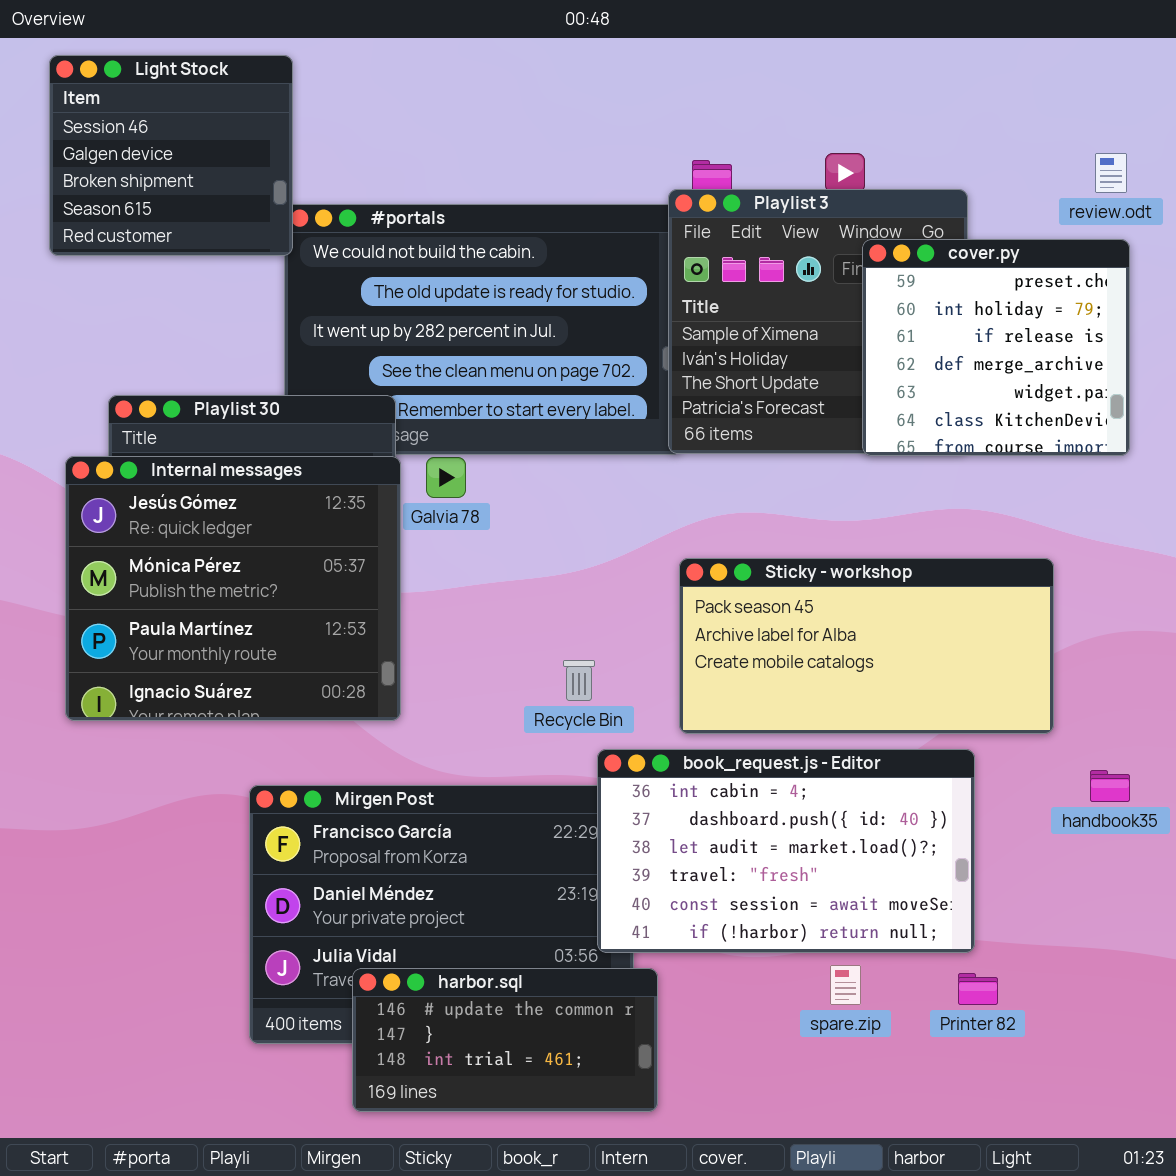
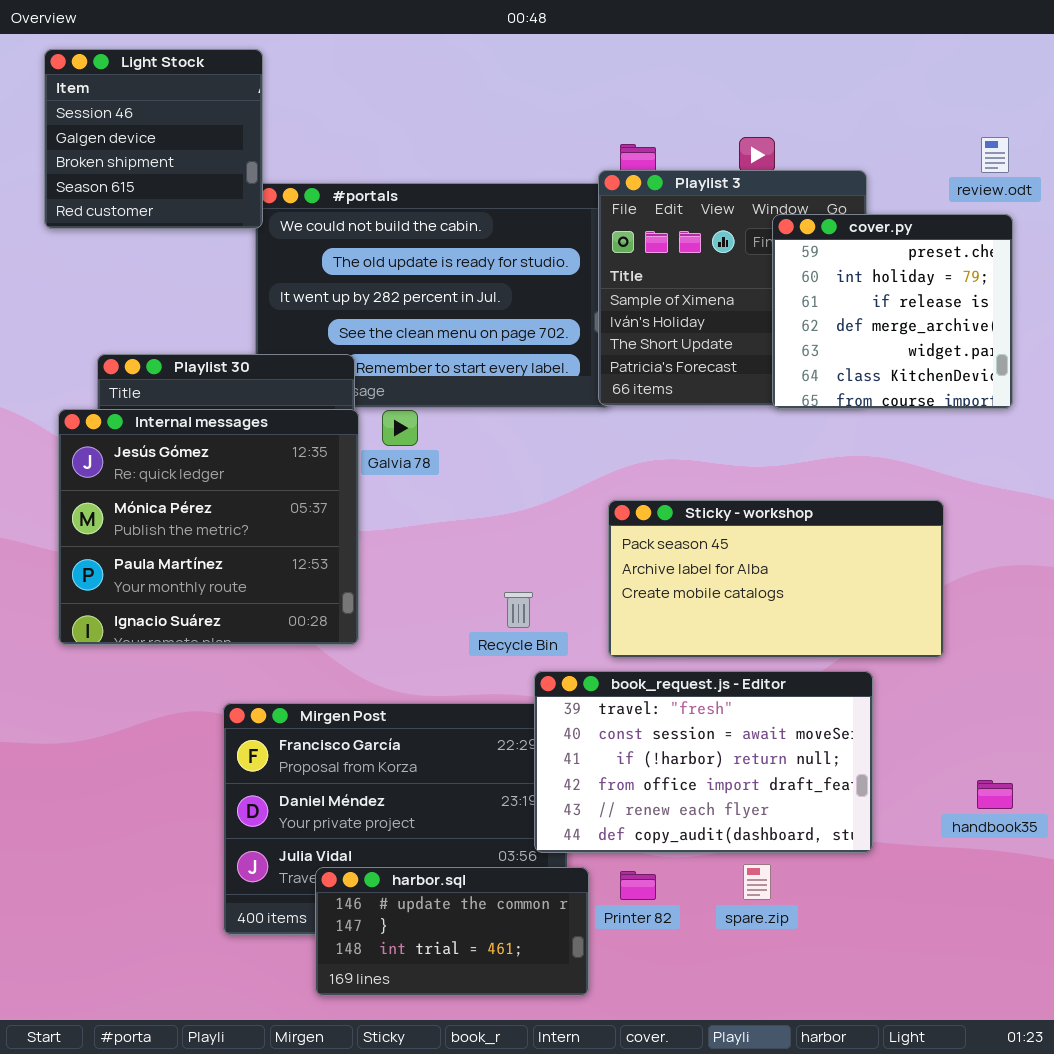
book_request.js - Editor: [597,749,975,953] -> [534,671,873,853], scrolled down 3 rows
handbook35: [1090,770,1130,802] -> [977,780,1013,809], moved
Printer 82: [958,973,998,1005] -> [620,871,656,900], moved

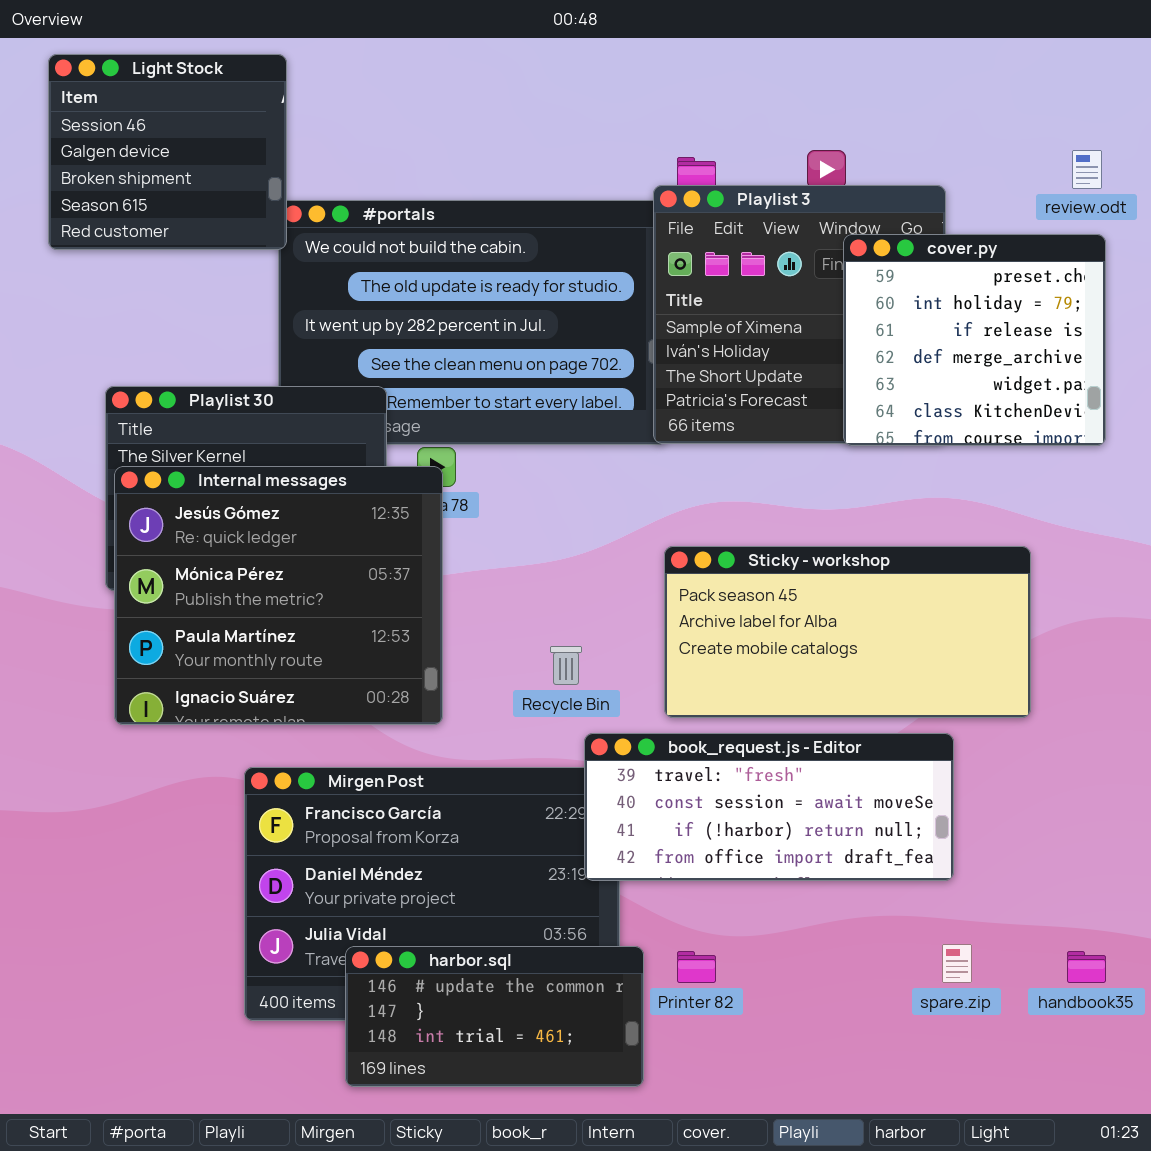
Internal messages: [58,409,359,645] -> [114,466,443,725], moved
book_request.js - Editor: [534,671,873,853] -> [584,733,954,881], resized
handbook35: [977,780,1013,809] -> [1067,951,1106,983], moved
spare.zip: [743,864,771,900] -> [942,944,972,983], moved

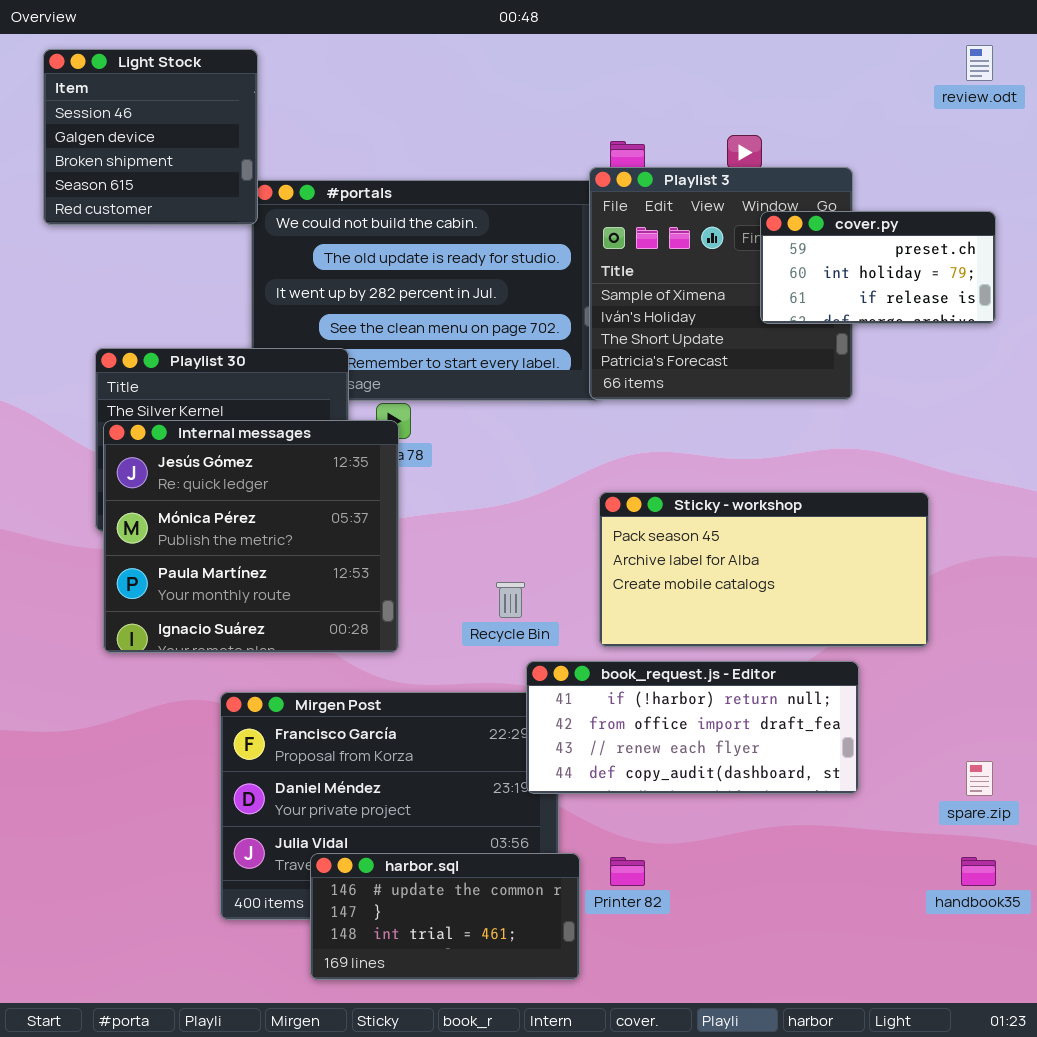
review.odt: [1072,150,1102,189] -> [966,45,993,81], moved
cover.py: [843,234,1106,446] -> [760,211,996,324], resized
book_request.js - Editor: [584,733,954,881] -> [526,661,859,794], scrolled down 2 rows
spare.zip: [942,944,972,983] -> [966,761,993,796], moved

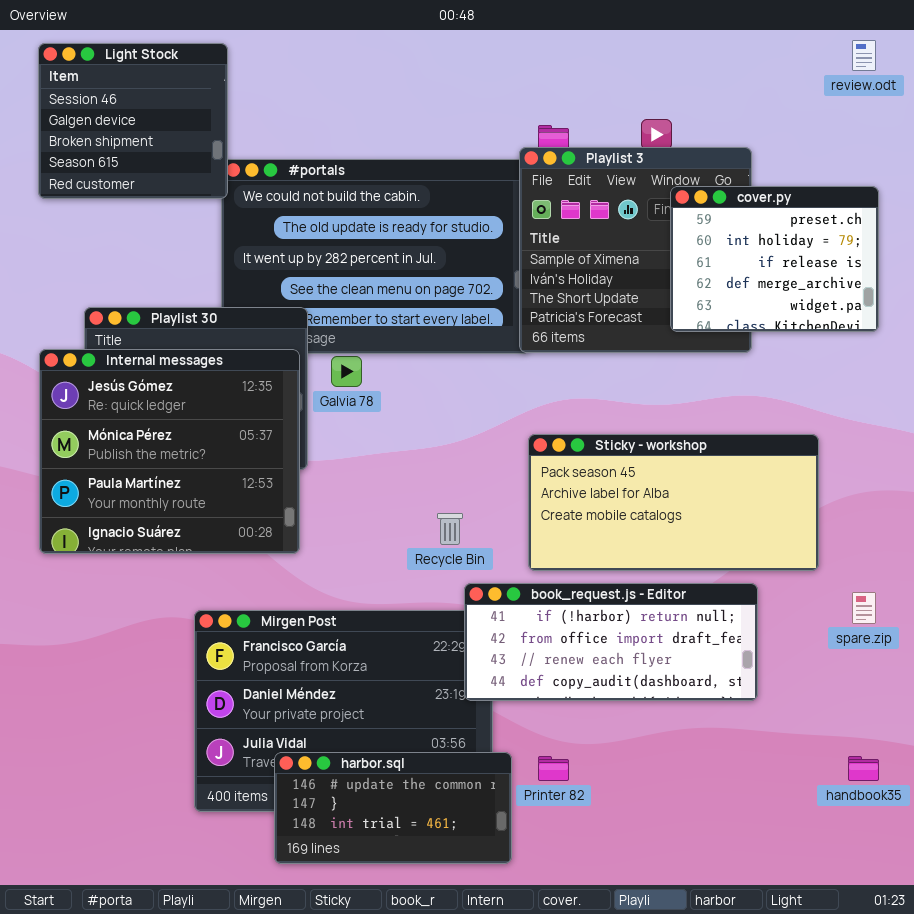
cover.py: [760,211,996,324] -> [670,186,879,332], resized
Internal messages: [103,420,399,653] -> [39,349,300,554], moved
spare.zip: [966,761,993,796] -> [852,592,876,624], moved

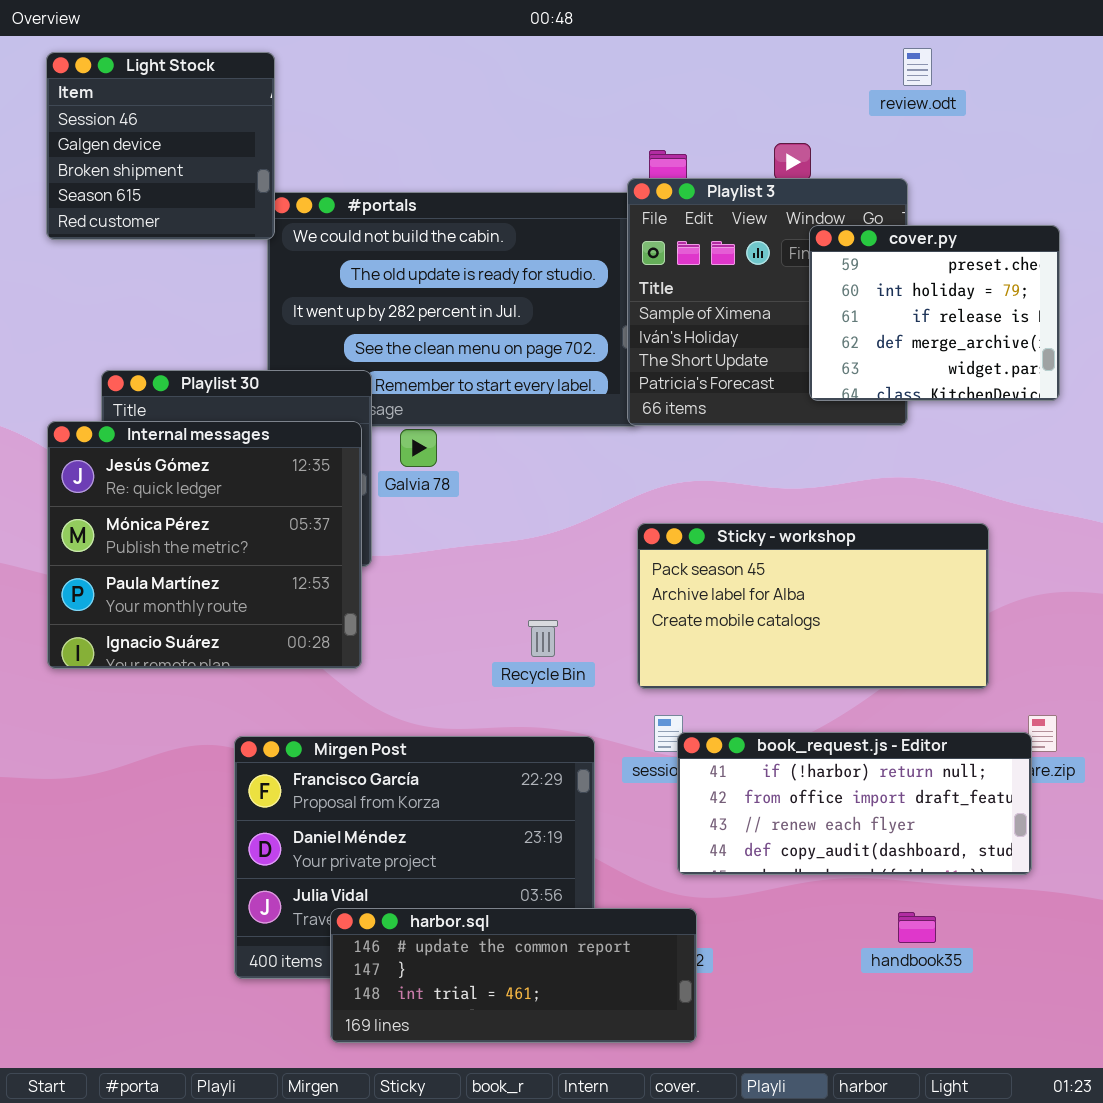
review.odt: [852,40,876,71] -> [903,48,932,86], moved
book_request.js - Editor: [464,583,758,701] -> [677,732,1032,875], moved
harbor.sql: [274,752,512,864] -> [330,908,697,1043], resized
handbook35: [848,756,879,781] -> [898,912,936,943], moved

